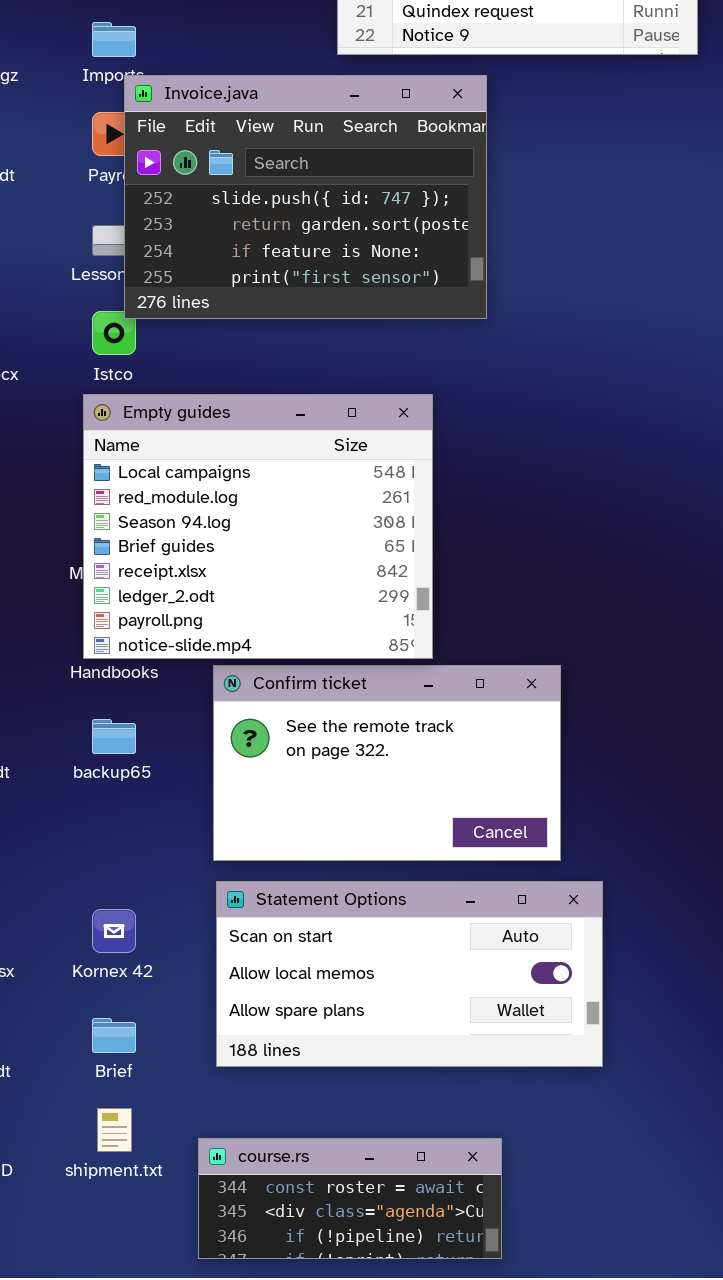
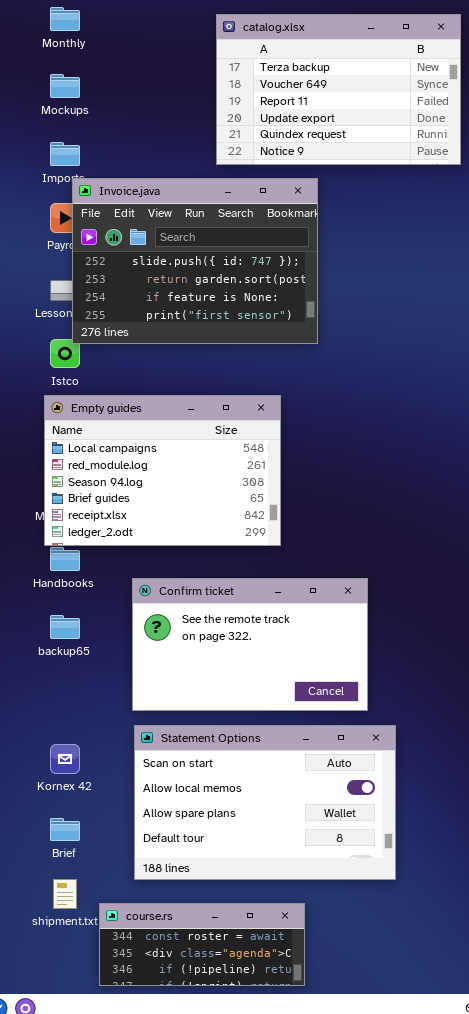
Empty guides: [83,394,433,659] -> [44,395,281,546], resized
Statement Options: [216,881,603,1067] -> [134,725,396,880], resized
course.rs: [198,1138,502,1259] -> [99,903,305,986], moved

